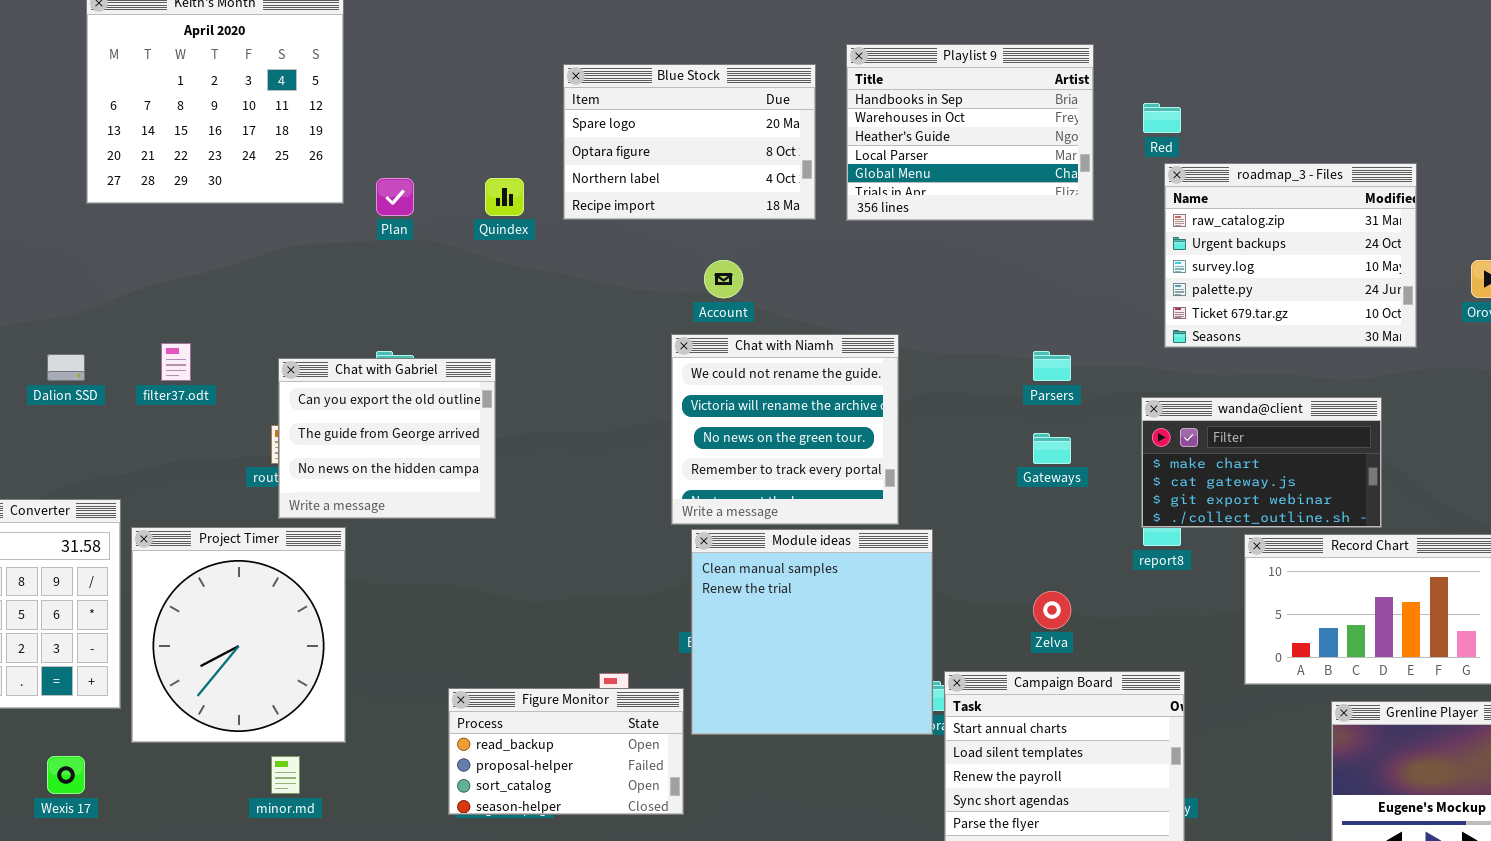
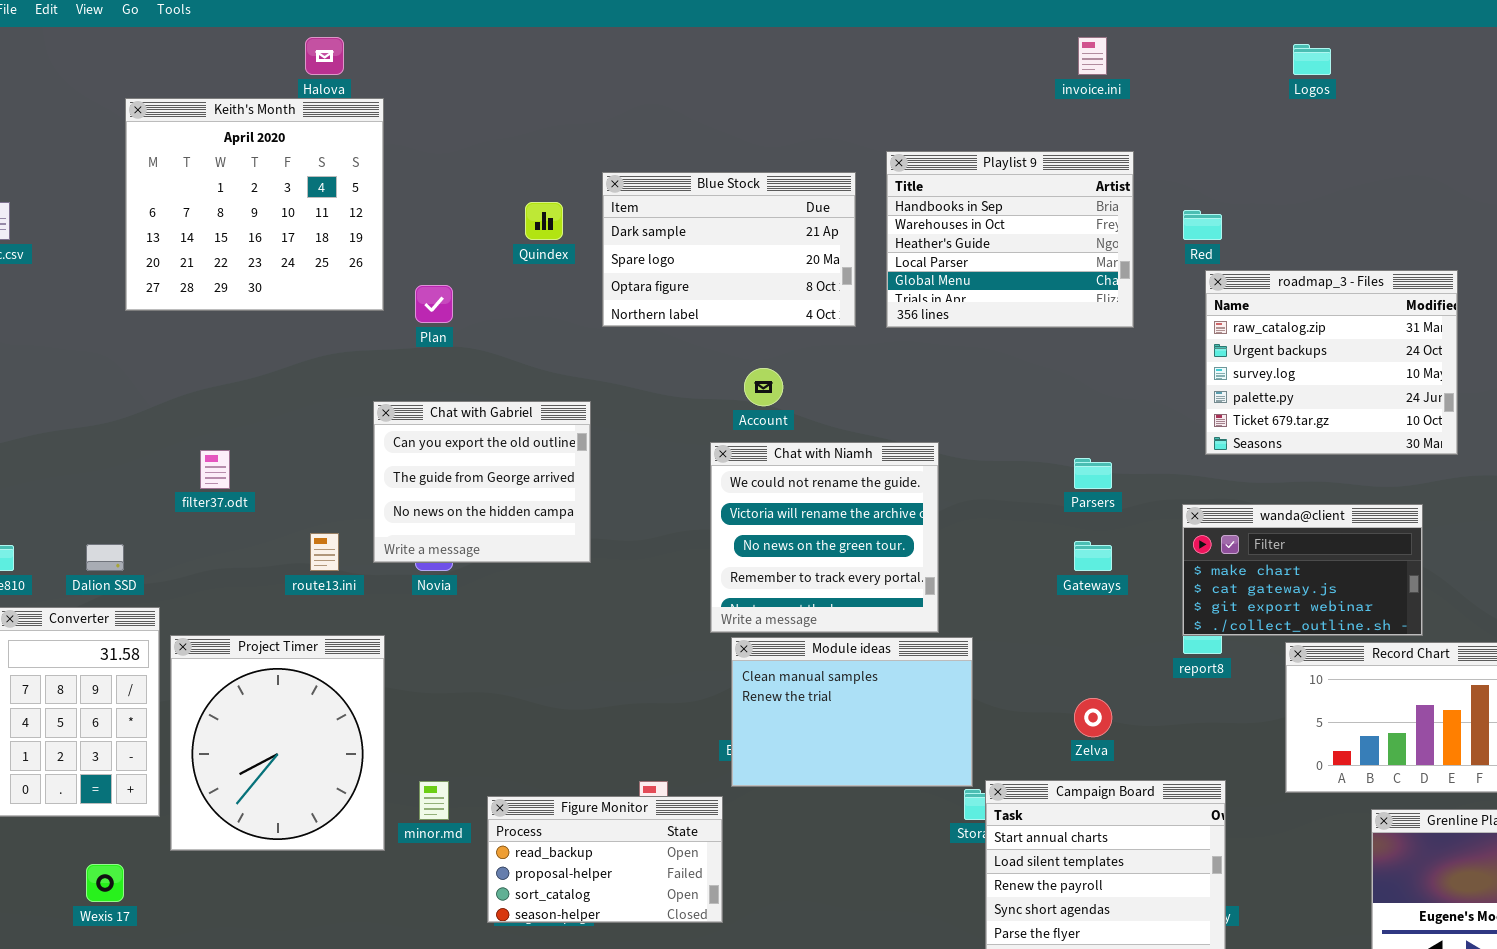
Blue Stock: [563,64,816,220] -> [602,172,856,327], scrolled up 1 row
Quindex: [485,178,524,216] -> [525,202,563,240], moved
Dalion SSD: [47,354,85,381] -> [86,544,124,571], moved
Chat with Gabriel: [278,358,496,519] -> [373,401,591,563], moved
Module ideas: [691,529,933,735] -> [731,637,973,787], resized
minor.md: [271,756,300,794] -> [419,781,449,820], moved

